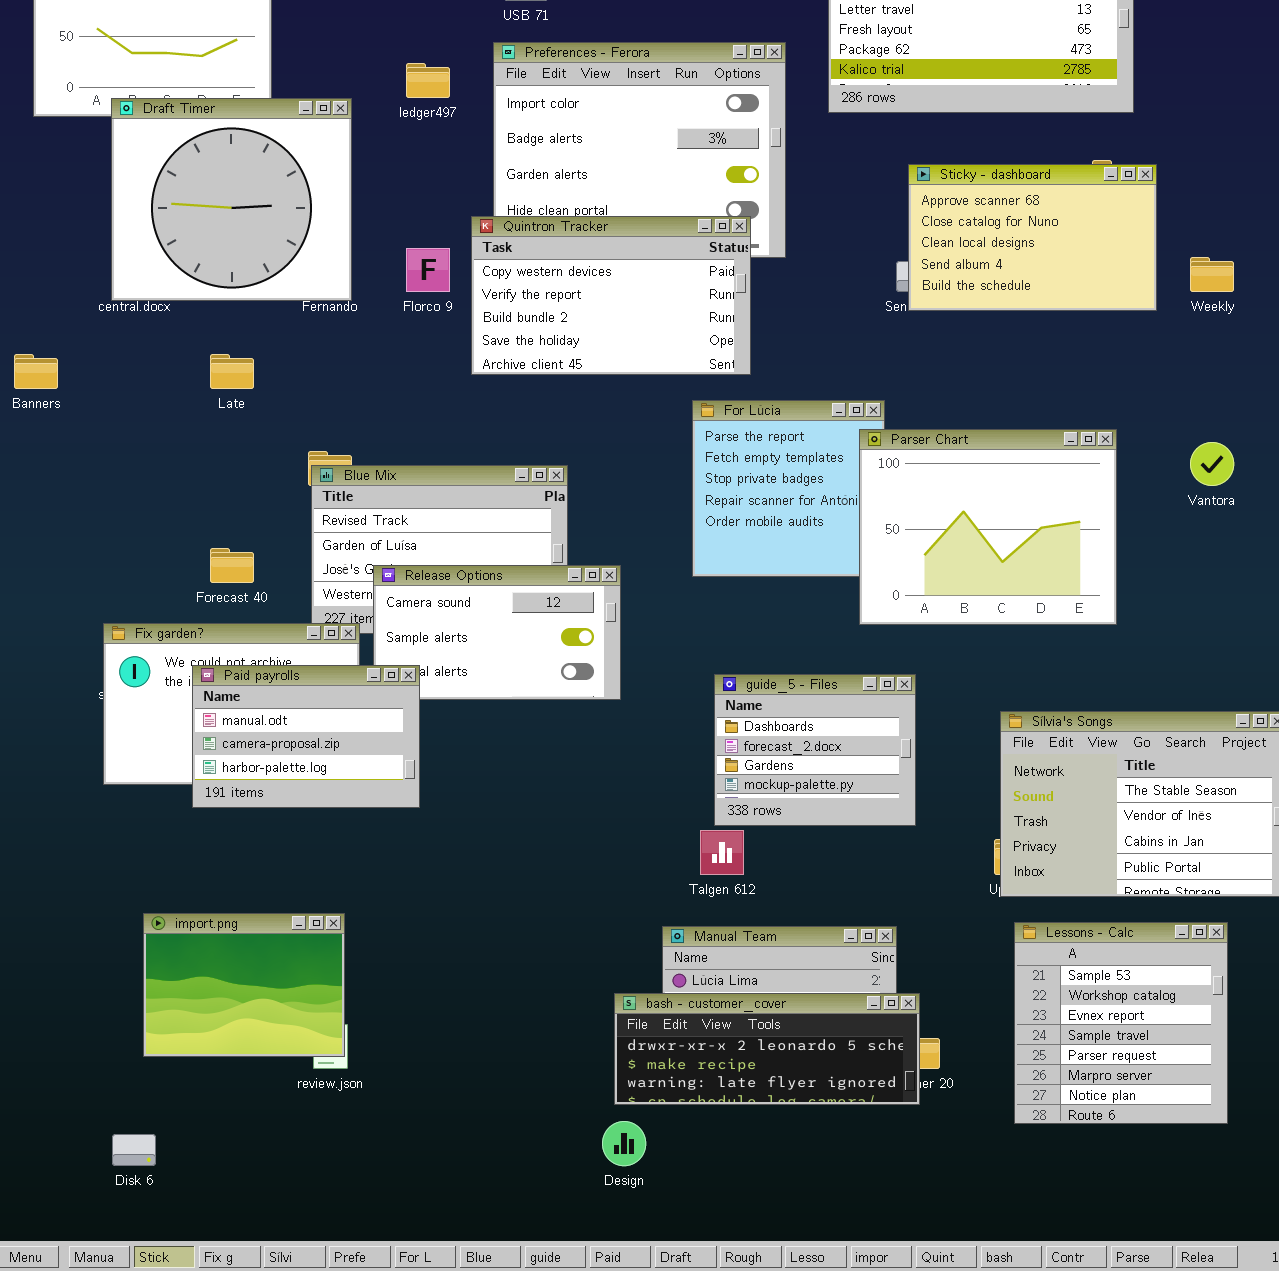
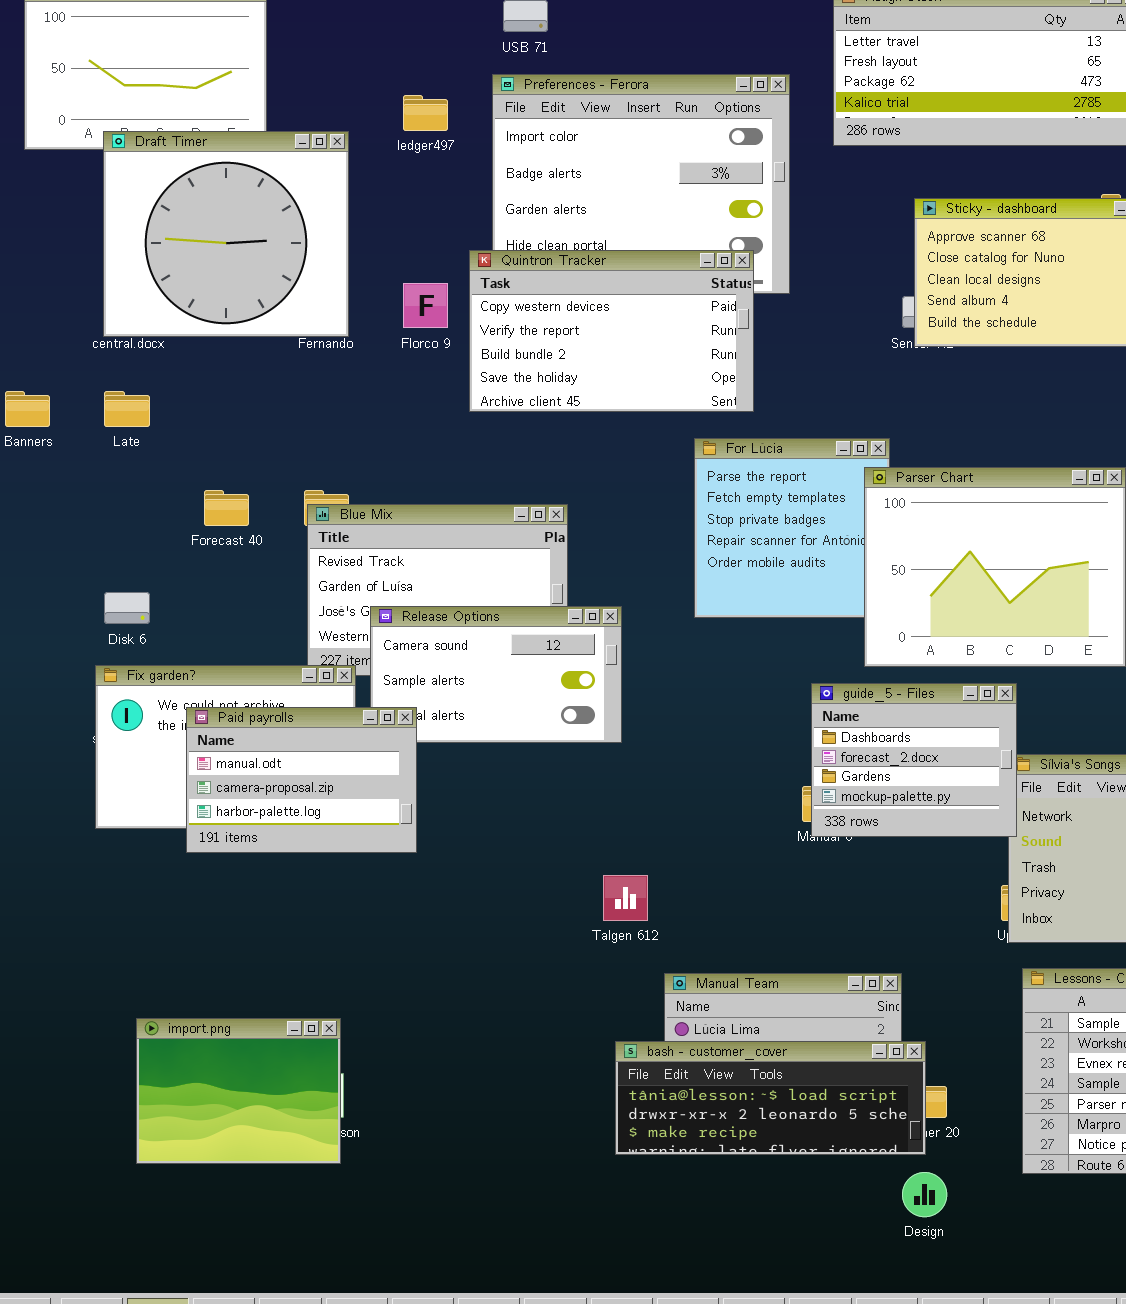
Late: [210,354,254,389] -> [104,391,150,427], moved
Forecast 40: [210,548,254,583] -> [204,490,249,526], moved
guide_5 - Files: [714,674,916,826] -> [811,683,1017,837], moved
Talgen 612: [700,830,744,875] -> [603,875,648,921], moved
import.png: [143,913,345,1057] -> [136,1018,341,1164], moved
bash - customer_cover: [614,993,920,1105] -> [615,1041,926,1155], scrolled up 1 row
Design: [602,1121,646,1166] -> [902,1172,947,1217], moved
Disk 6: [112,1134,156,1166] -> [104,592,150,624], moved

